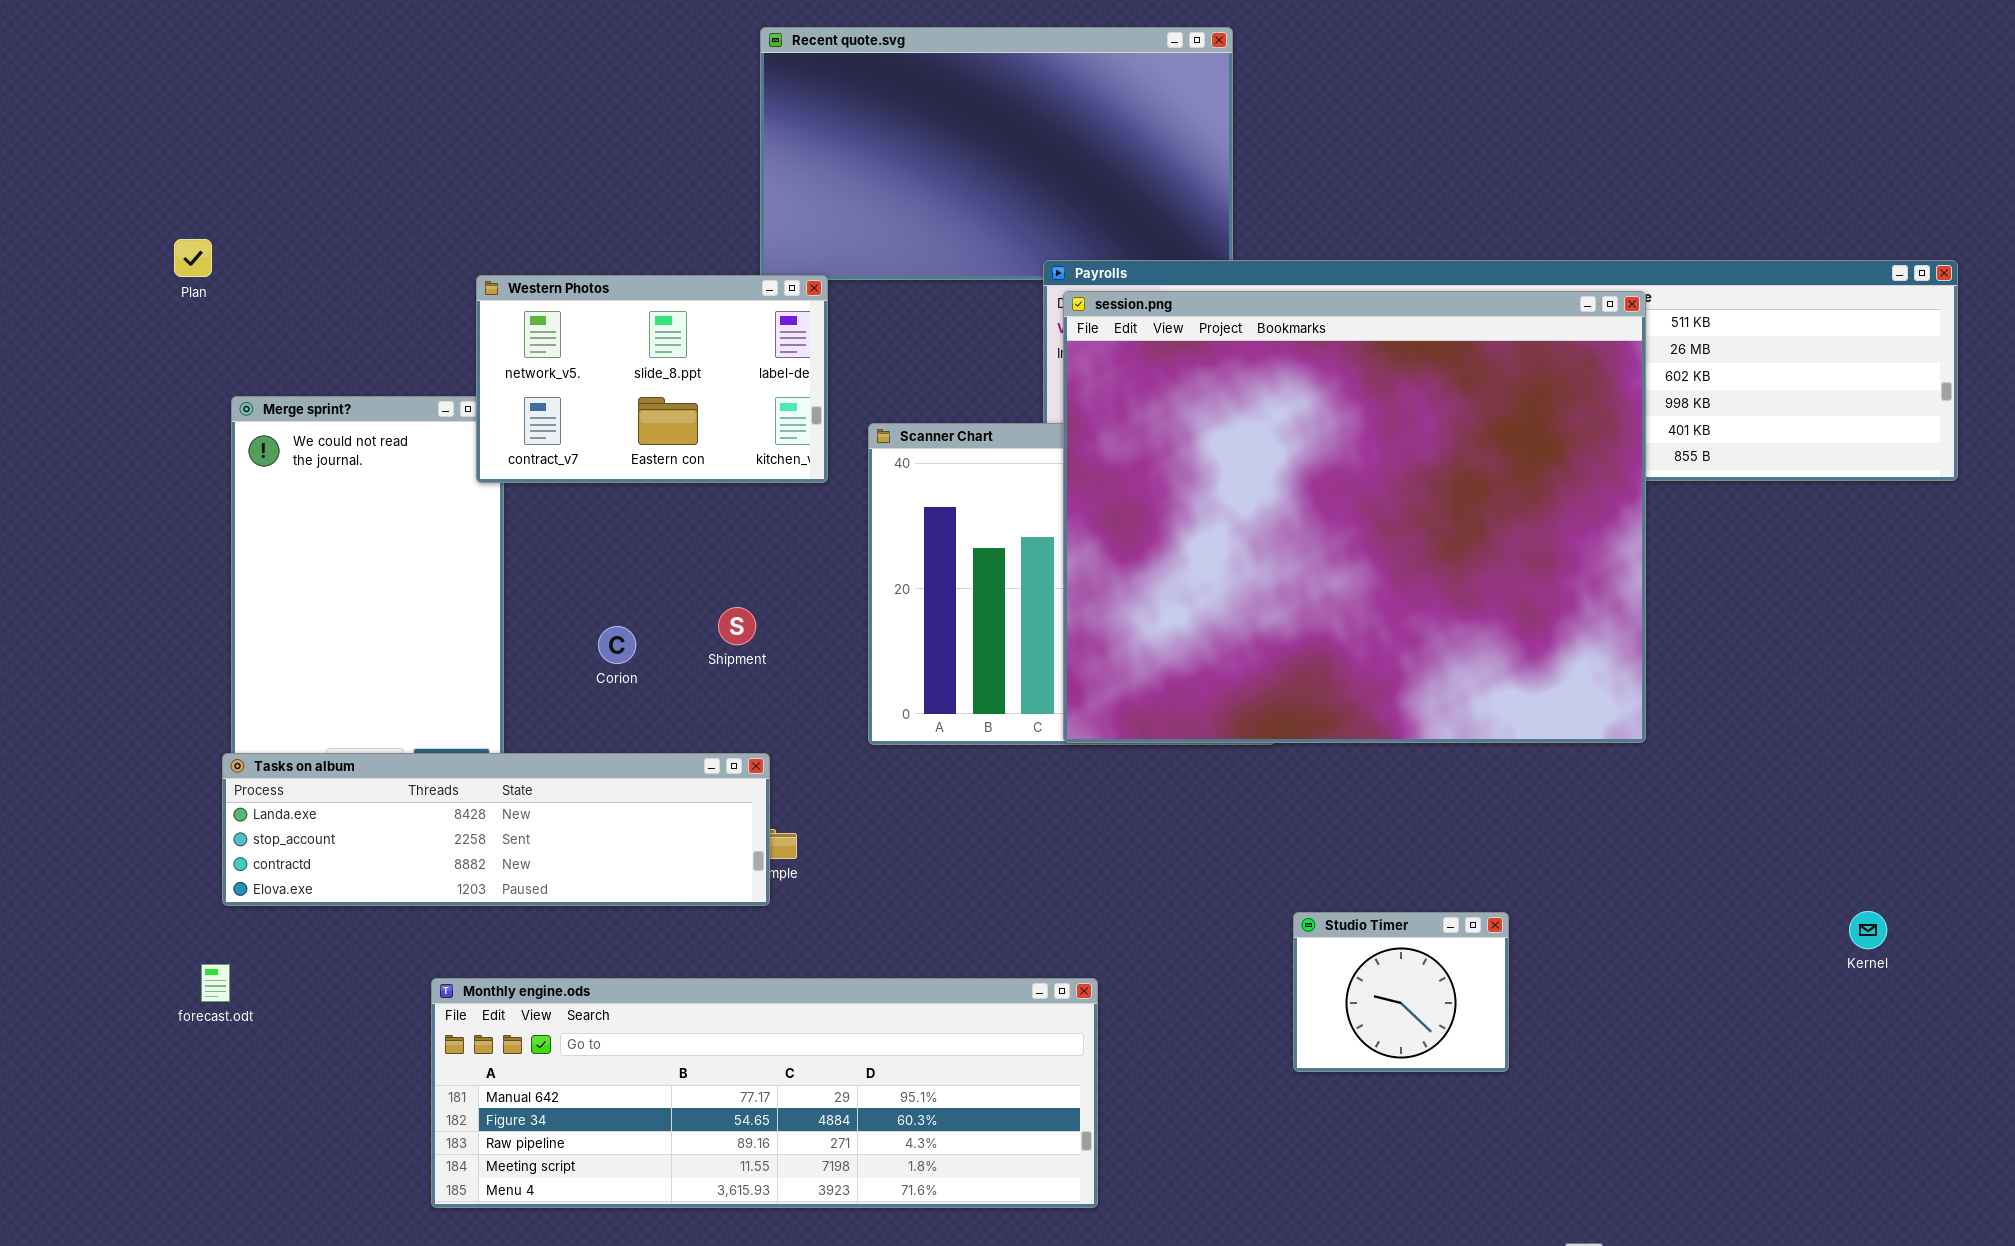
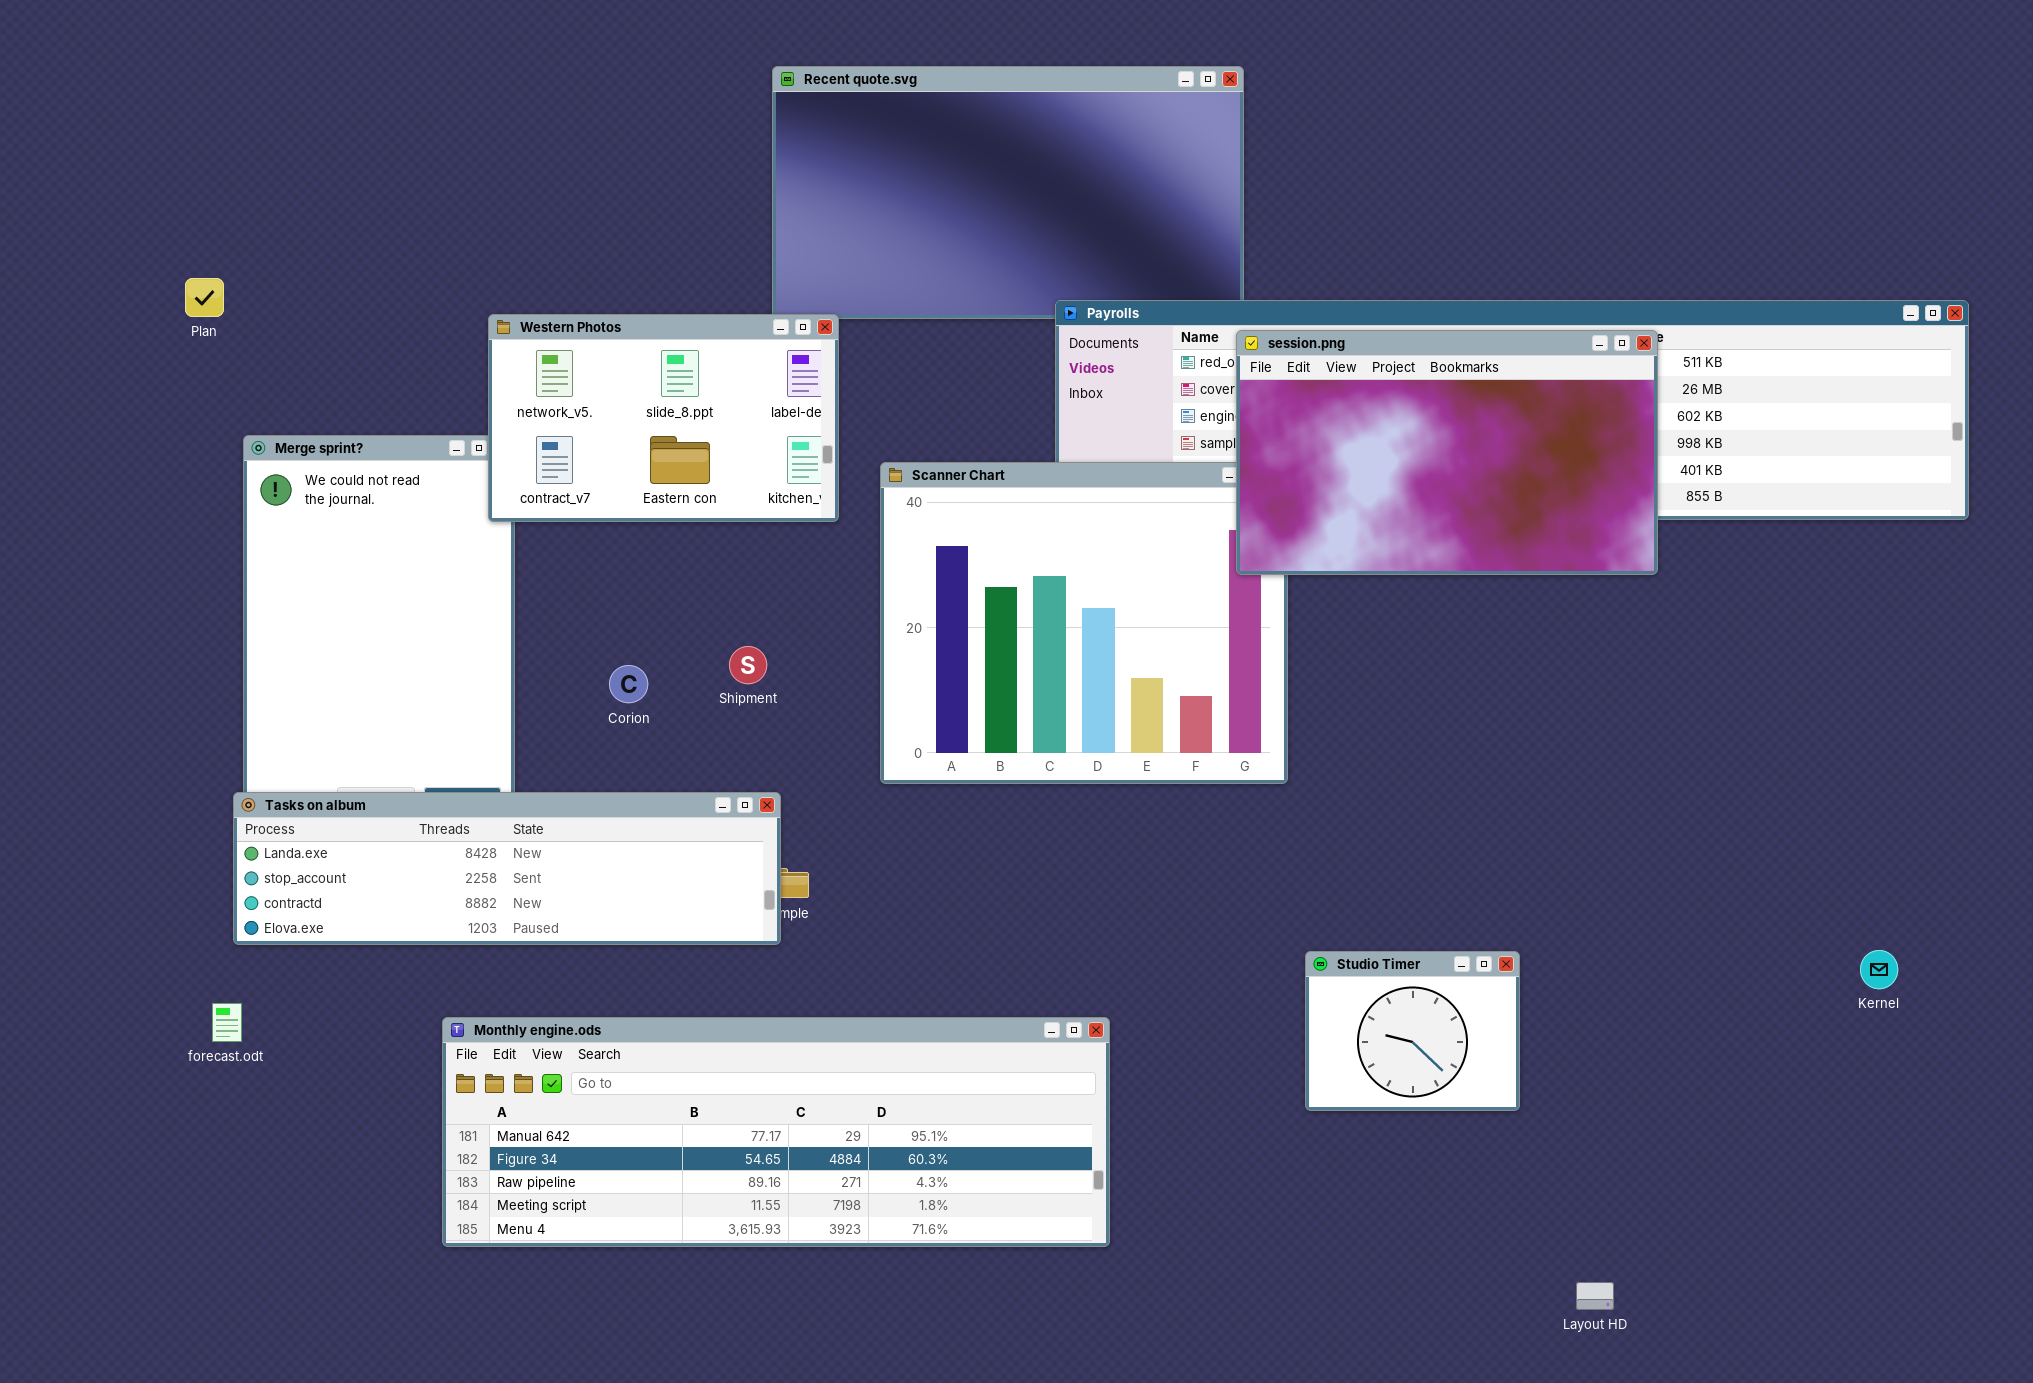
session.png: [1063,291,1646,743] -> [1236,330,1658,575], resized

